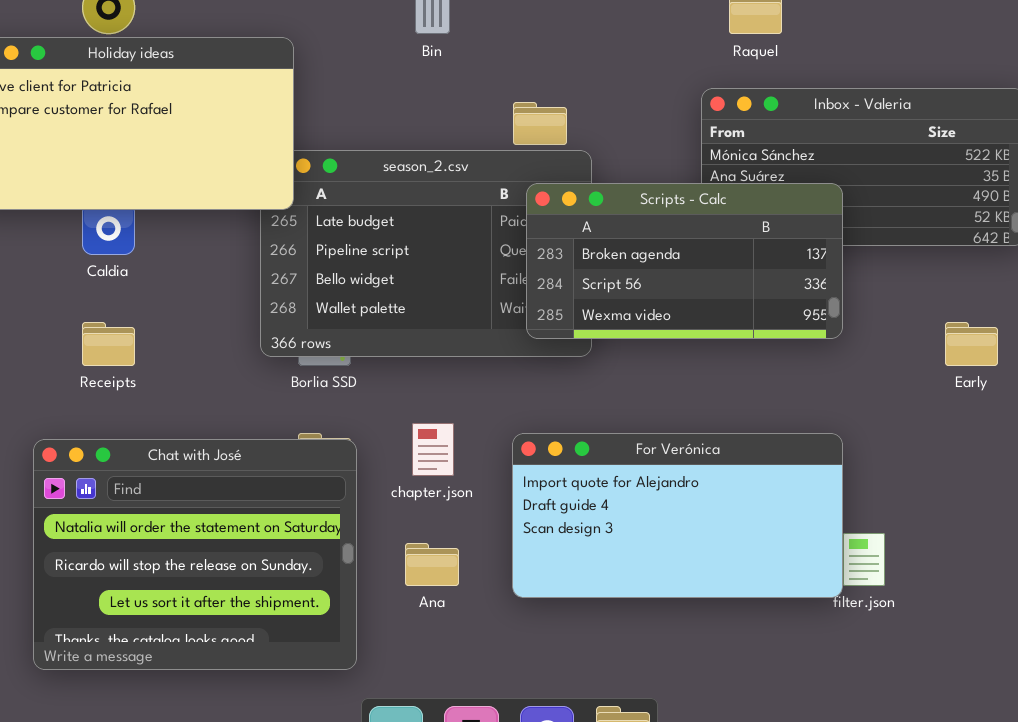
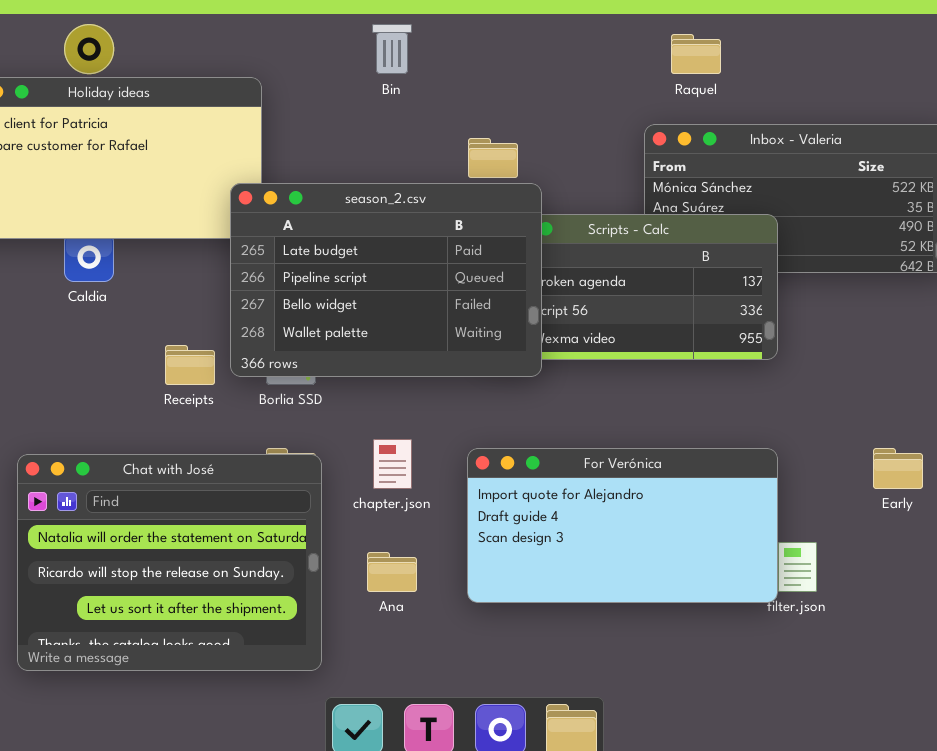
season_2.csv: [260,150,592,357] -> [230,183,542,377], raised
Receipts: [82,322,135,366] -> [165,345,215,385], moved
Early: [945,322,998,366] -> [873,448,923,489], moved

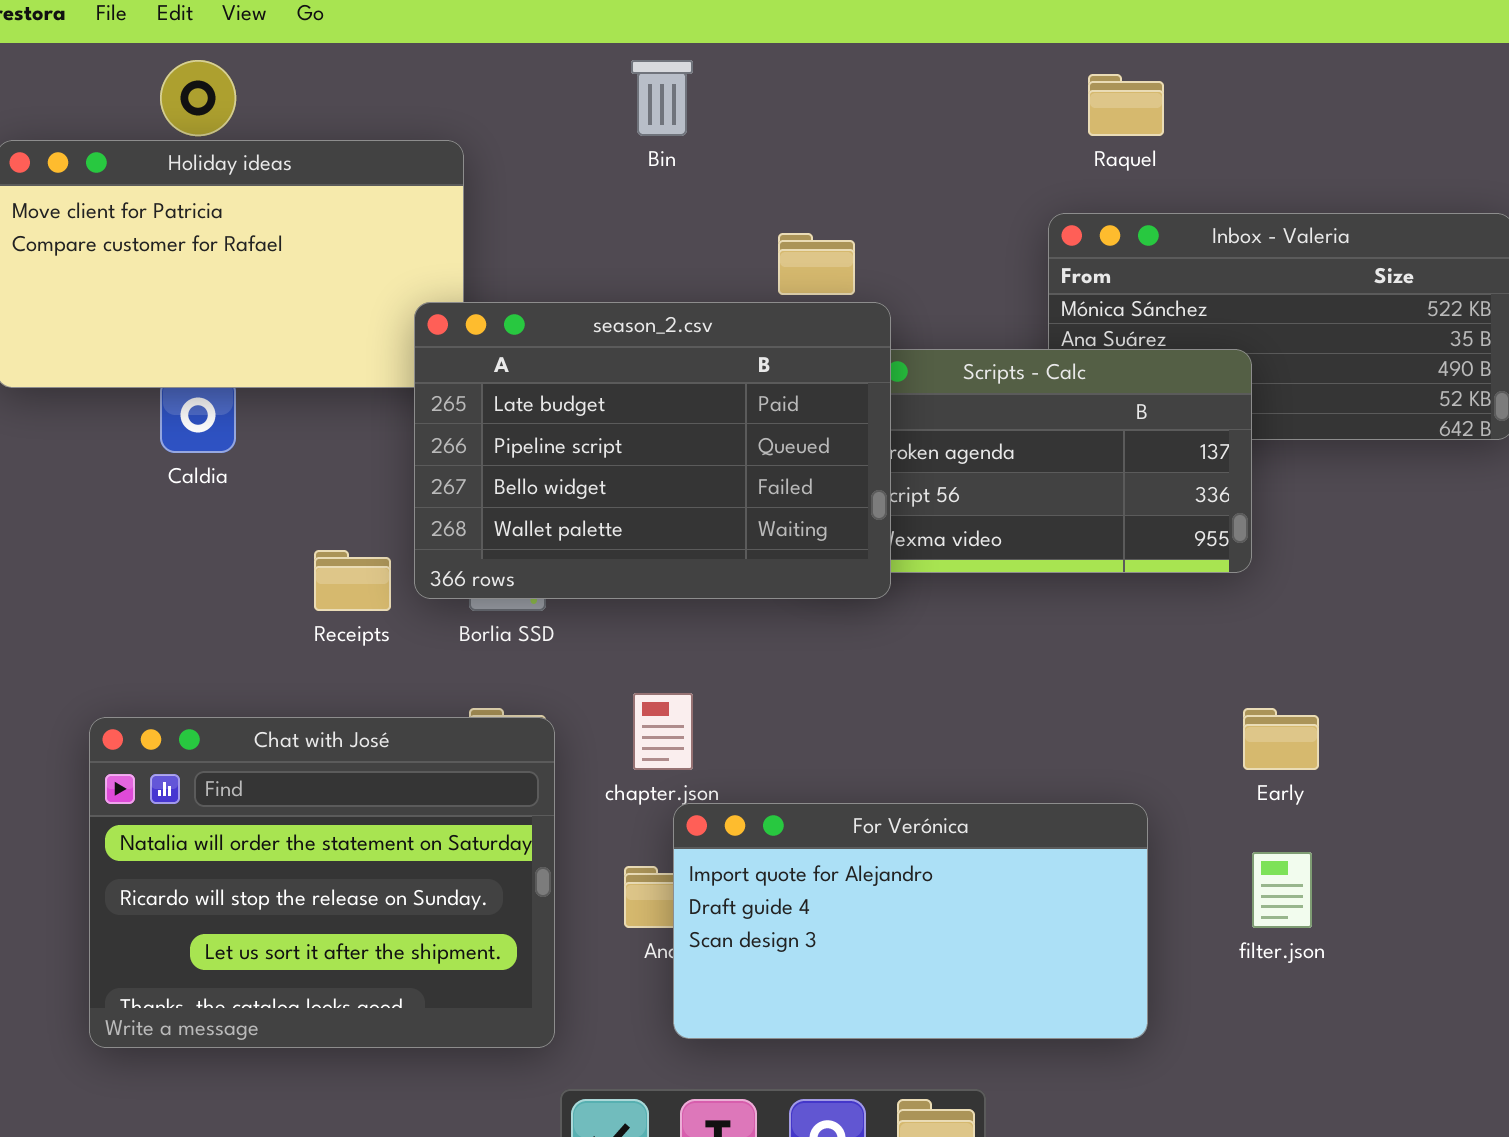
For Verónica: [467,448,778,603] -> [673,803,1148,1039], moved
Early: [873,448,923,489] -> [1243,708,1319,770], moved

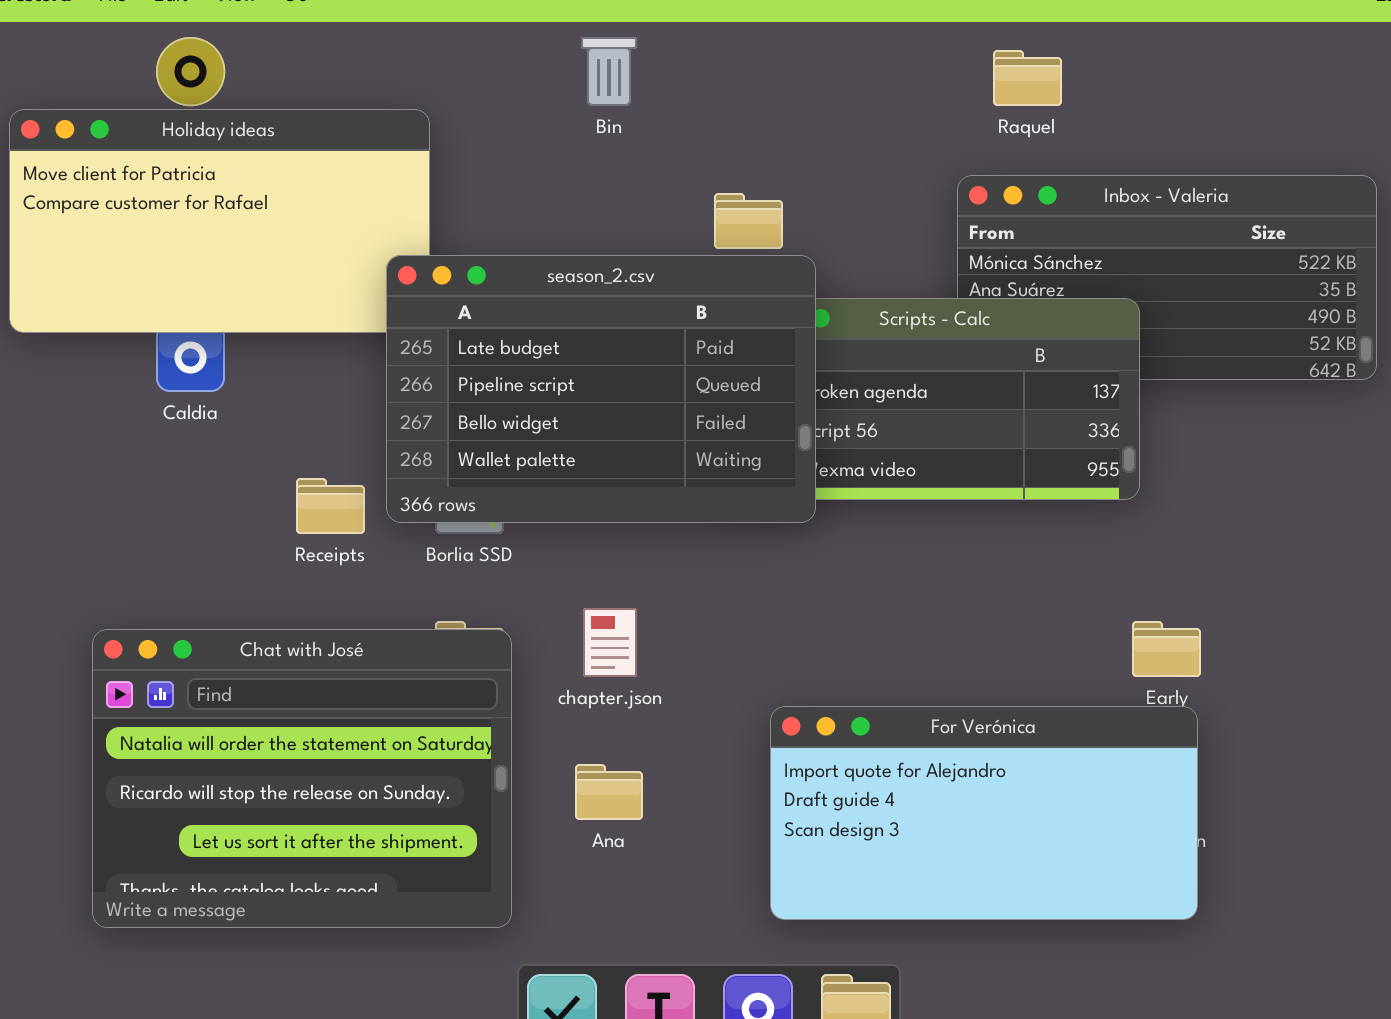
For Verónica: [673,803,1148,1039] -> [770,706,1198,920], moved

